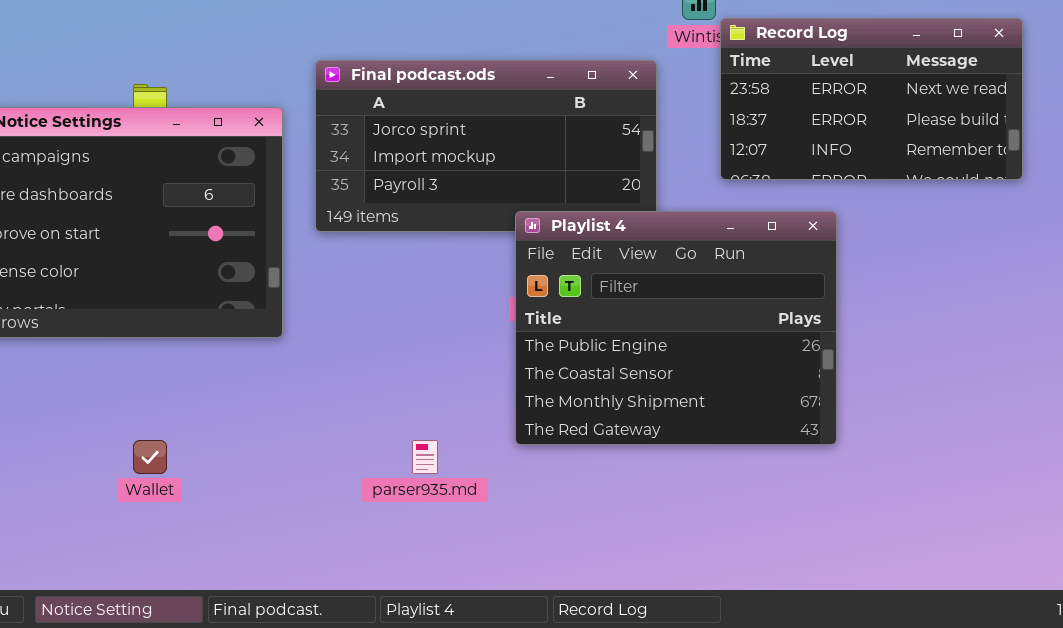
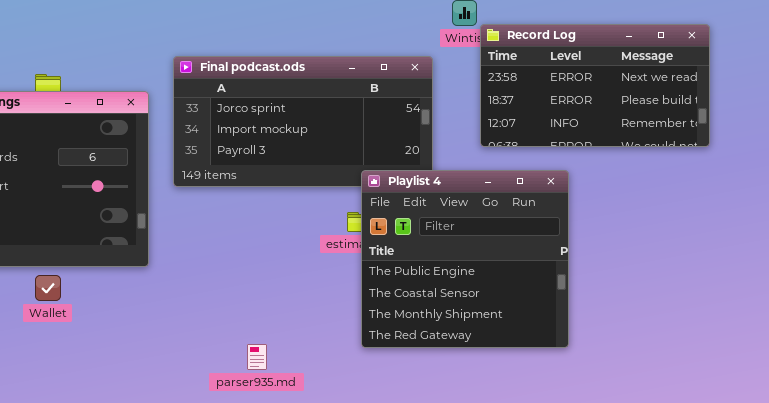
Playlist 4: [515,211,837,445] -> [361,170,569,348], resized
Wallet: [133,440,167,474] -> [35,275,61,301], moved

